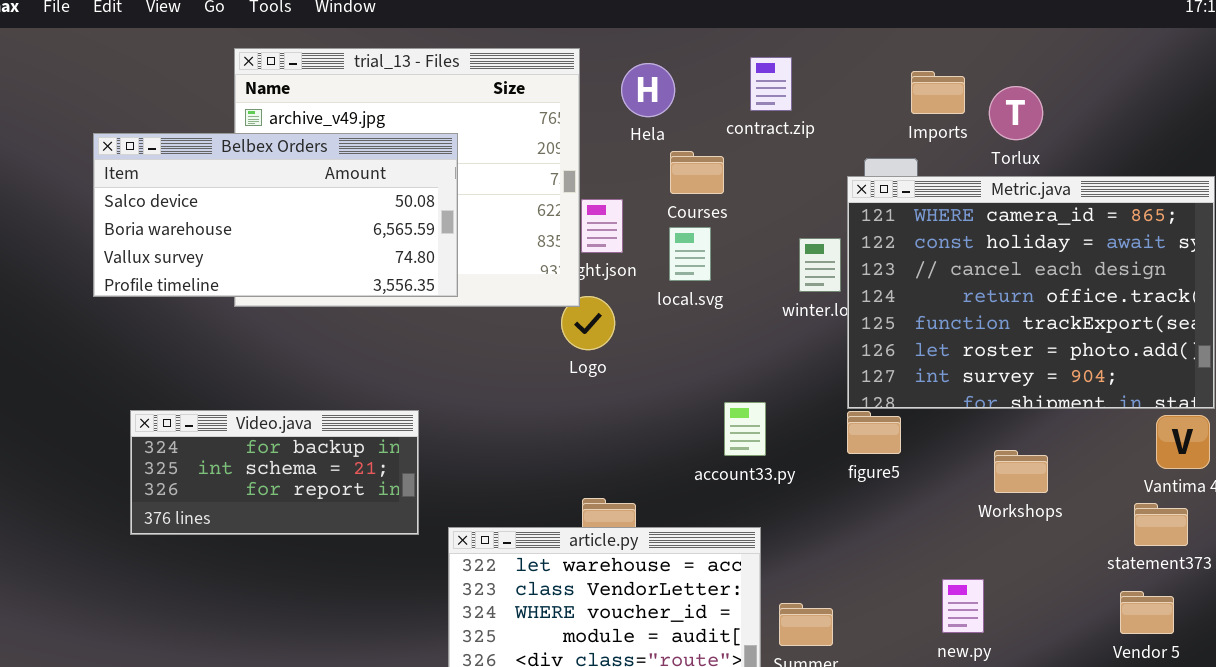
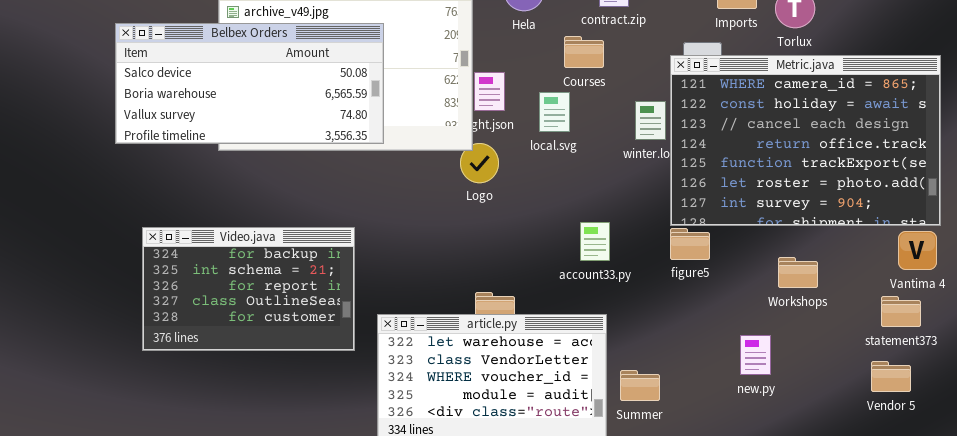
Courses: [670,151,724,194] -> [564,36,604,68], moved
Video.java: [130,410,419,535] -> [142,227,355,351], resized
new.py: [942,579,984,633] -> [740,335,771,375], moved

